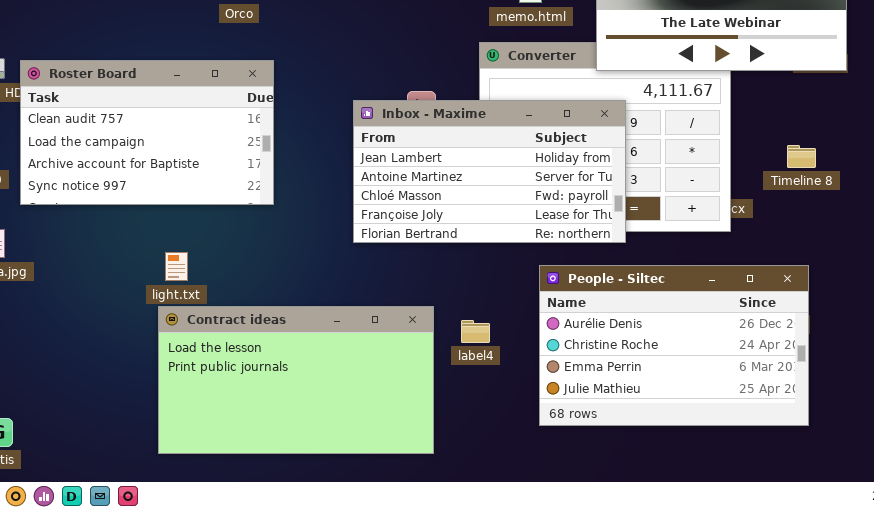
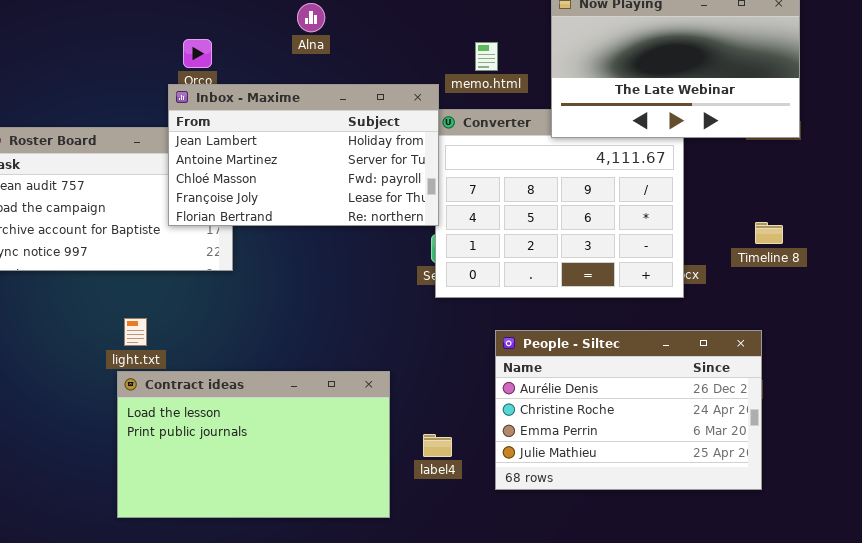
Inbox - Maxime: [353,100,626,243] -> [168,84,439,226], moved
Timeline 8: [787,145,816,168] -> [755,222,783,244], moved
label4: [461,320,490,343] -> [423,434,452,457], moved

